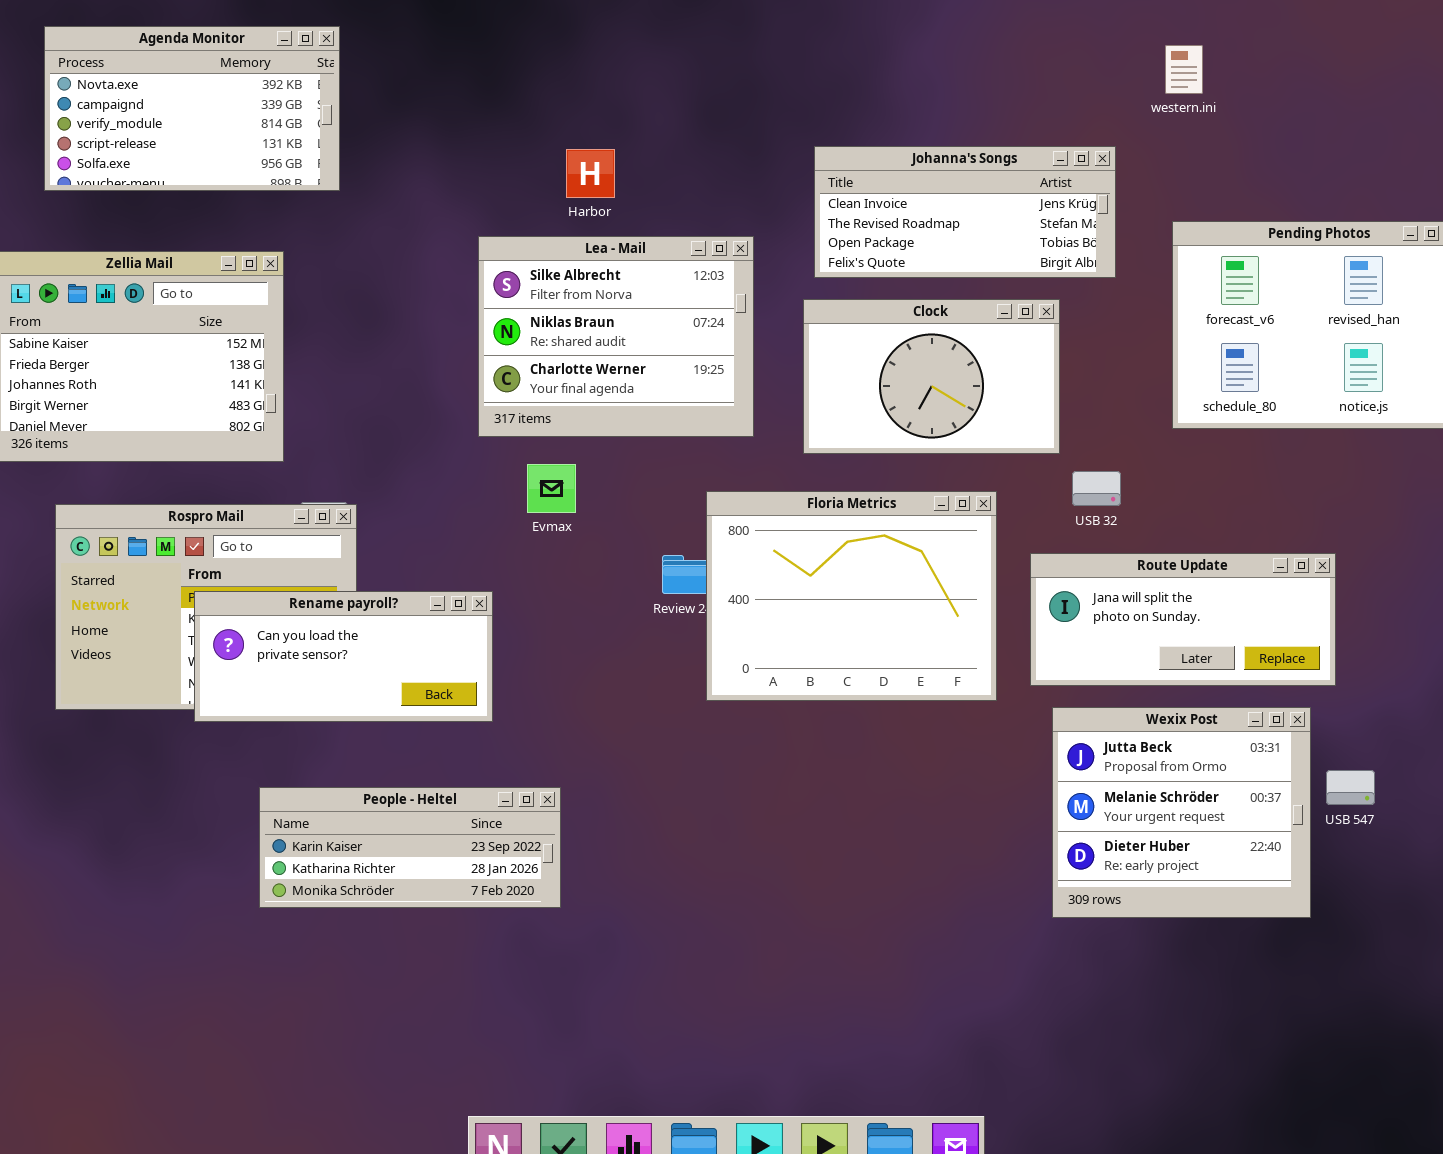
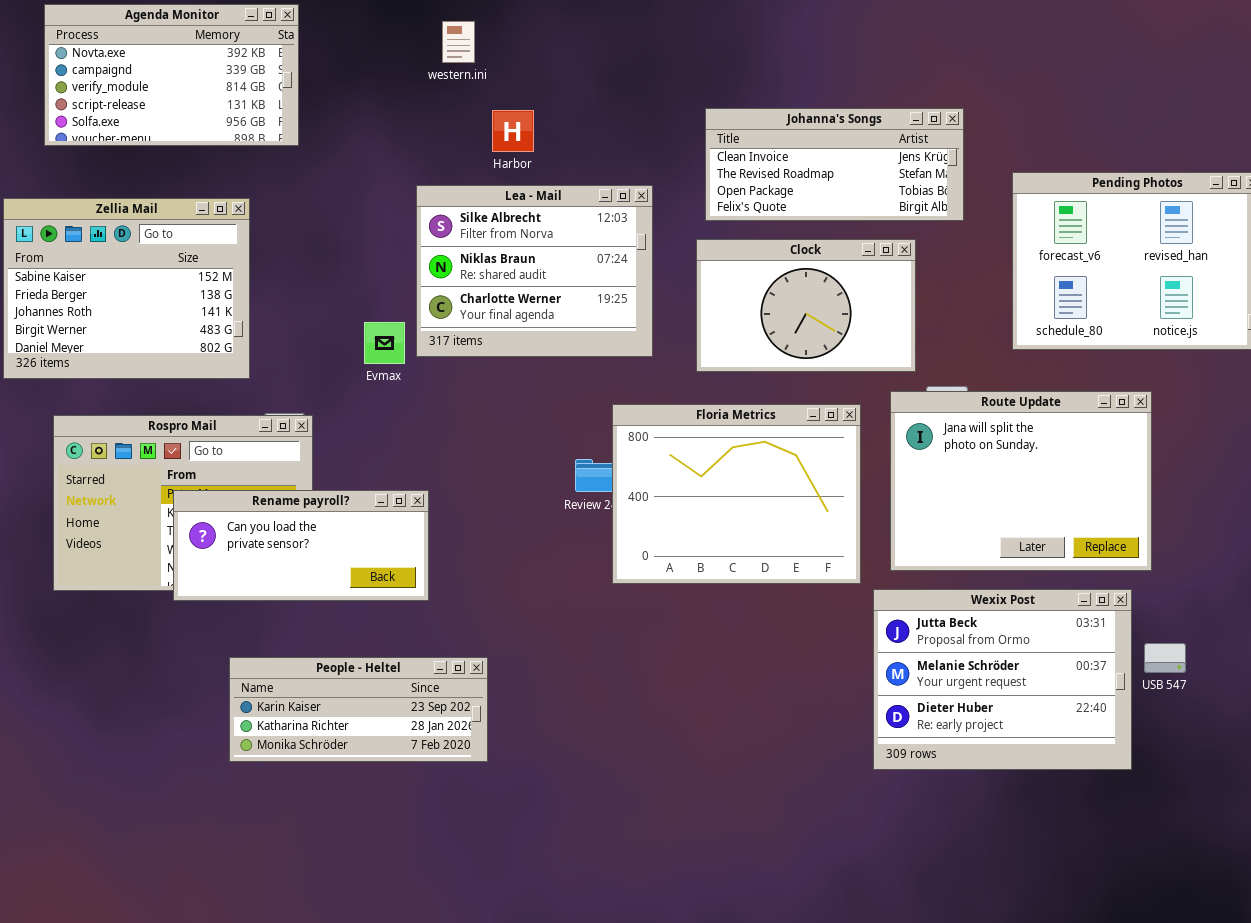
western.ini: [1165,45,1203,94] -> [442,21,475,63], moved
Evmax: [527,464,576,513] -> [364,322,405,364], moved
Route Update: [1030,553,1336,686] -> [890,391,1152,571], resized
Wexix Post: [1052,707,1311,918] -> [873,589,1132,770], resized

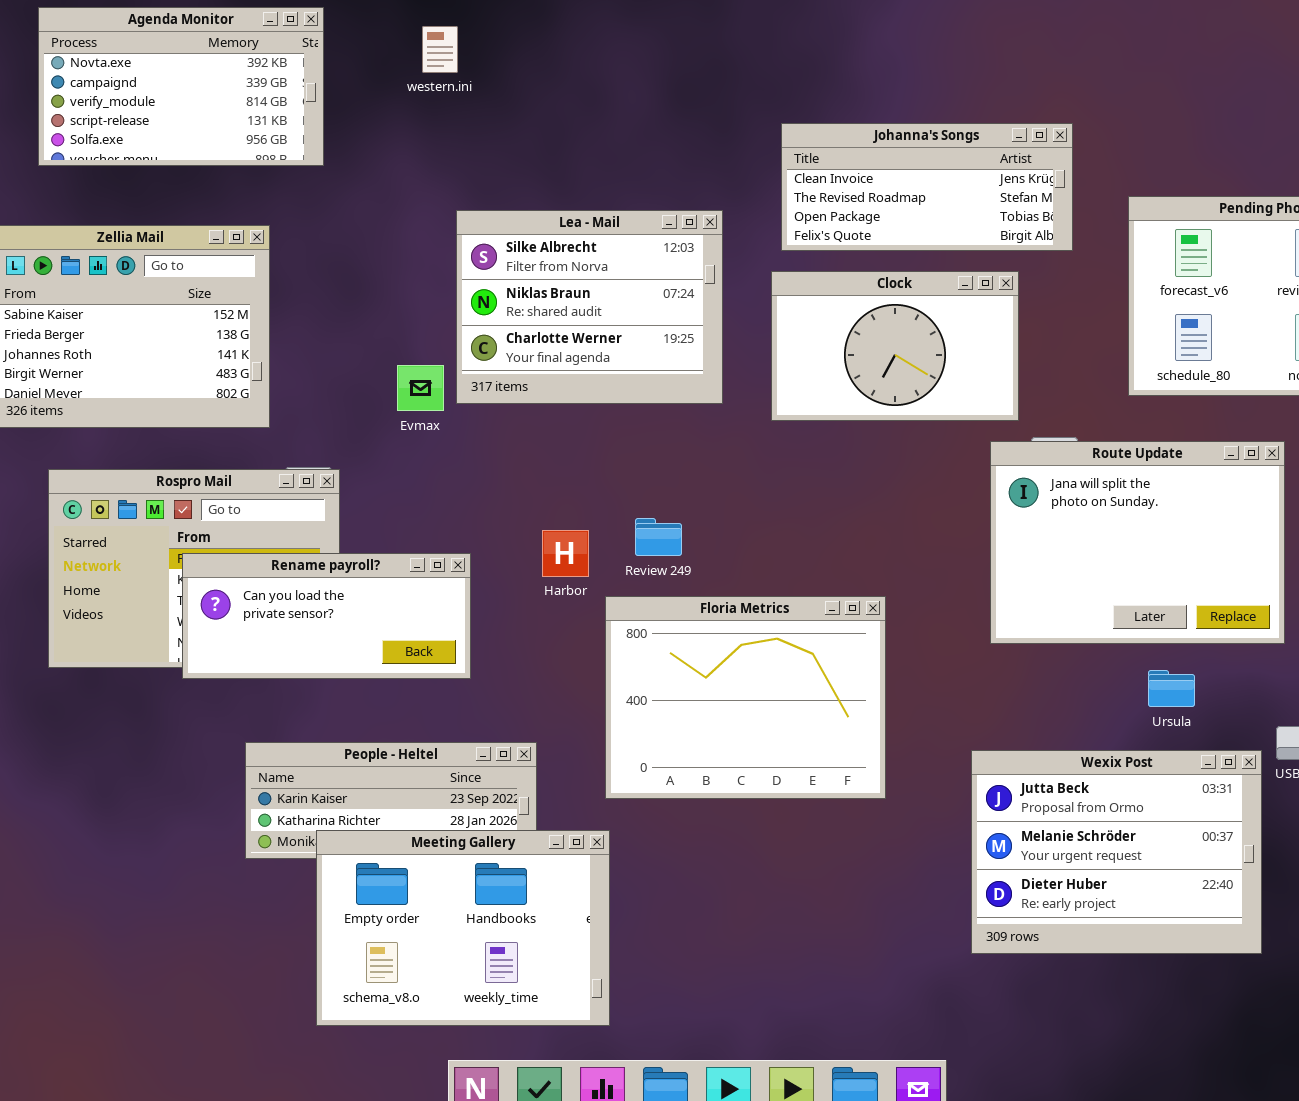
western.ini: [442,21,475,63] -> [422,26,458,73], moved
Harbor: [492,110,534,152] -> [542,530,589,577], moved
Floria Metrics: [612,404,861,584] -> [605,596,886,799], moved
Wexix Post: [873,589,1132,770] -> [971,750,1262,954], moved
Meeting Gallery: none -> [316,830,610,1026], opened

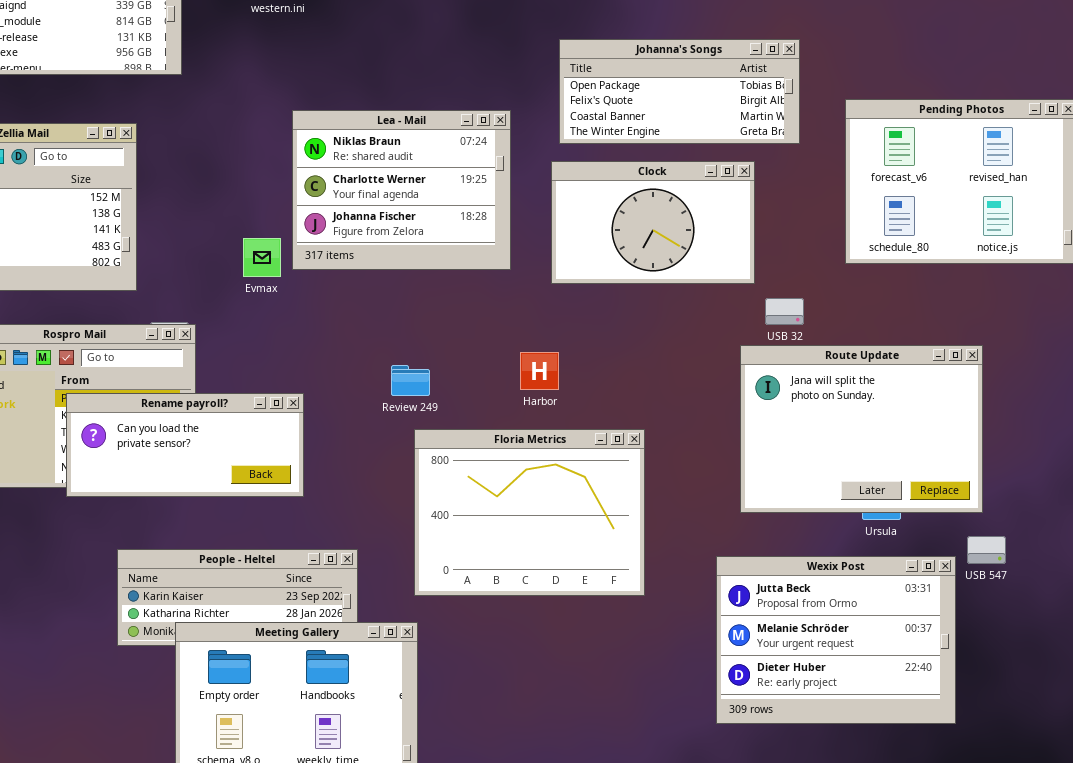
Johanna's Songs: [781,123,1073,251] -> [559,39,800,144], scrolled down 2 rows
Lea - Mail: [456,210,723,404] -> [292,110,511,270], scrolled down 1 row
Route Update: [990,441,1285,644] -> [740,345,983,513], moved
Review 249: [635,518,682,556] -> [391,365,430,396], moved
Harbor: [542,530,589,577] -> [520,352,559,390], moved

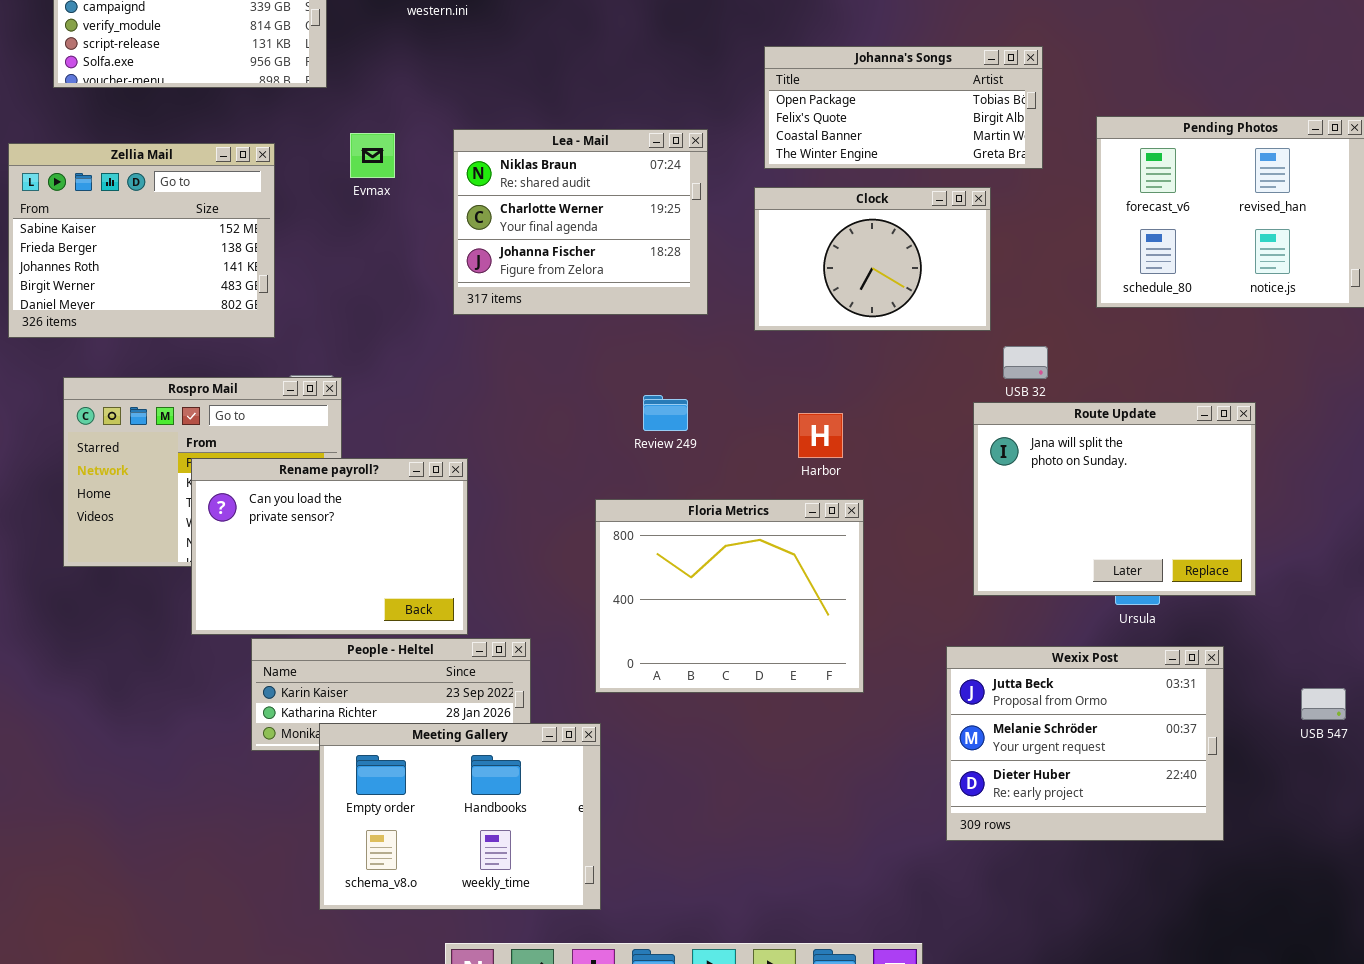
Evmax: [243,238,281,277] -> [350,133,395,178], moved
Harbor: [520,352,559,390] -> [798,413,843,458], moved
Review 249: [391,365,430,396] -> [643,395,688,431], moved
Rename payroll?: [66,393,304,497] -> [191,458,468,635], resized
USB 547: [967,536,1006,564] -> [1301,688,1346,720], moved

